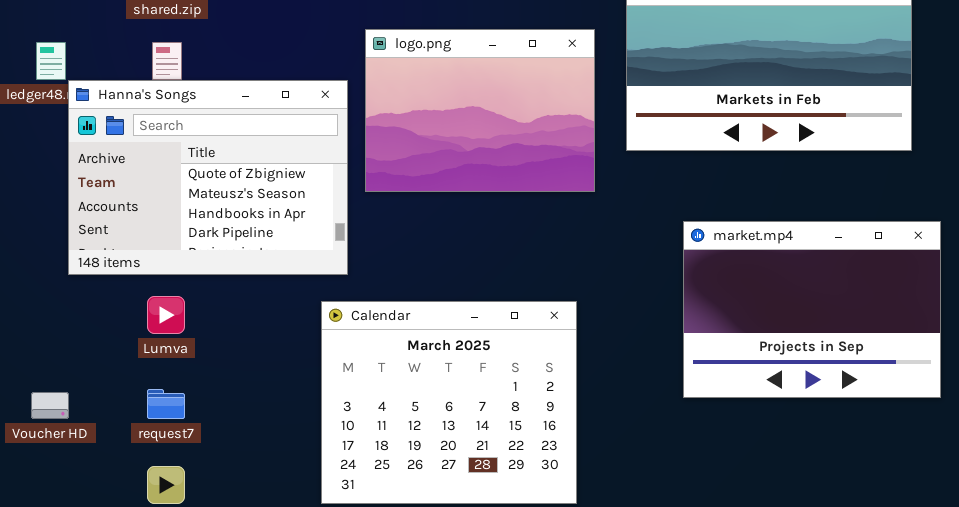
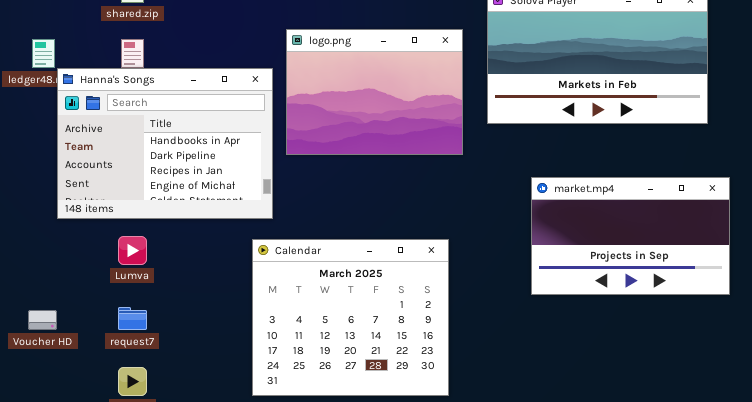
Hanna's Songs: [68,80,348,275] -> [57,68,273,219], scrolled down 2 rows
market.mp4: [683,221,941,398] -> [531,177,730,295], resized

